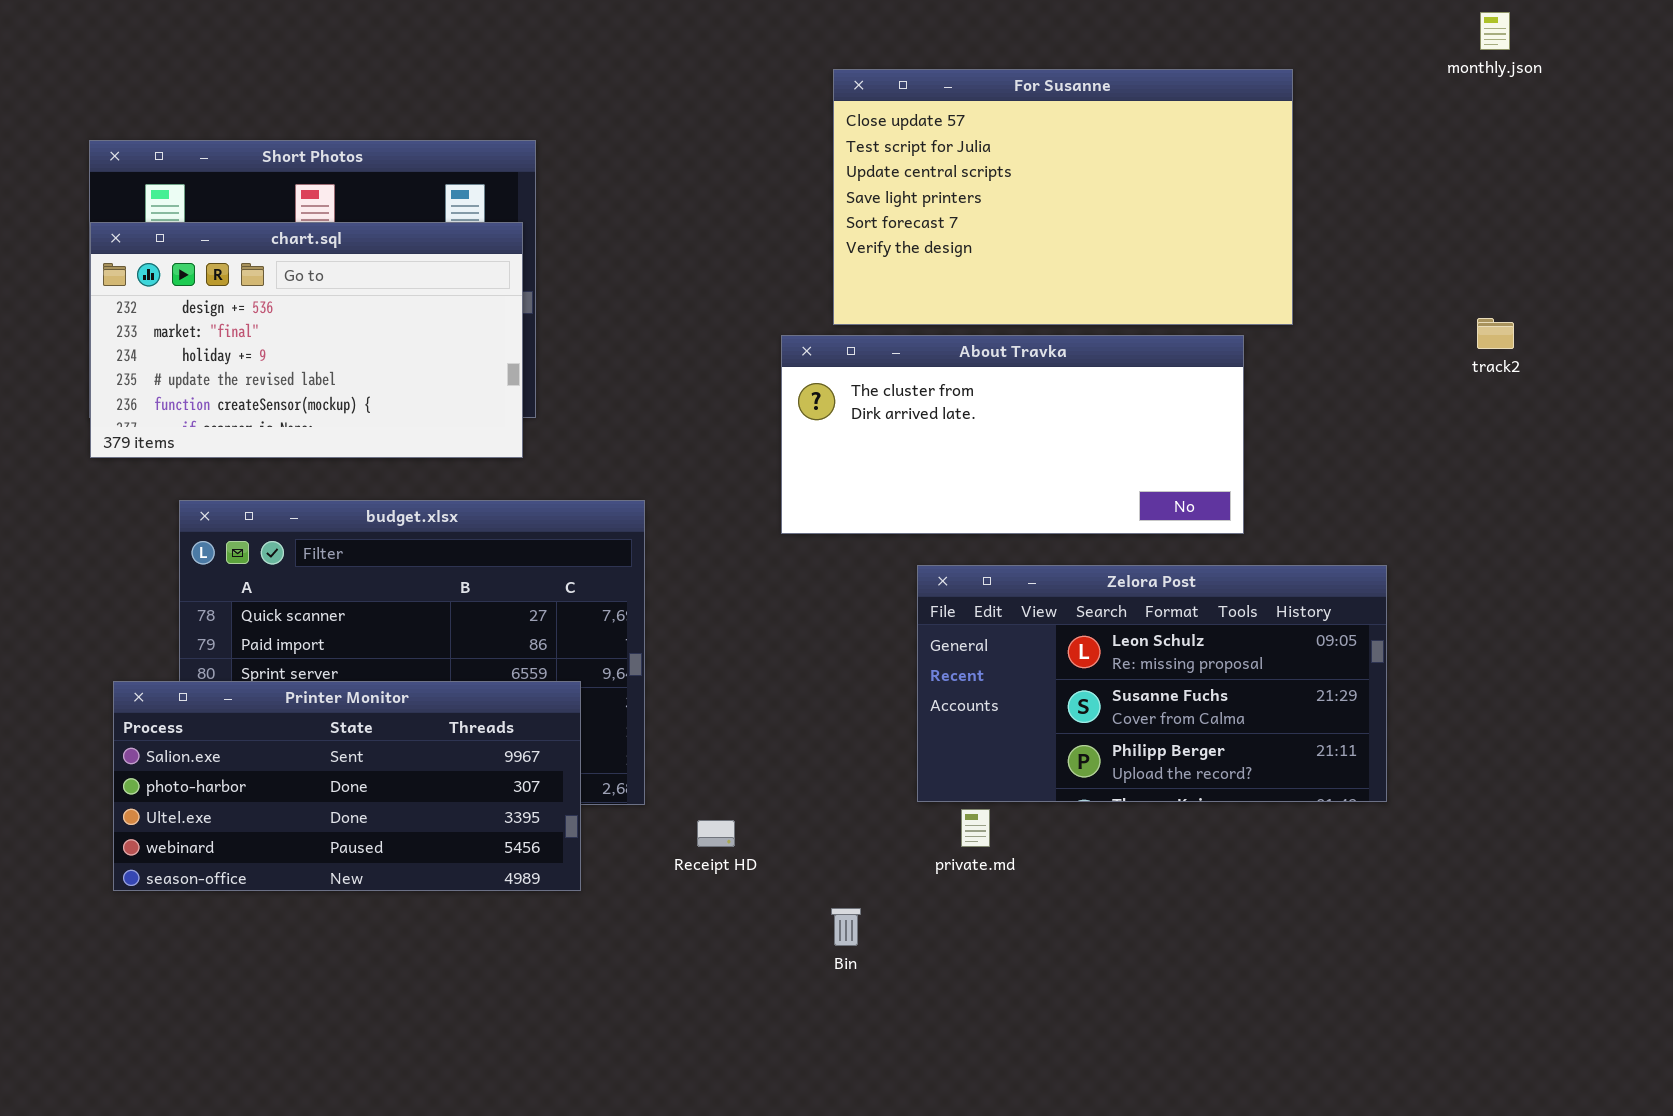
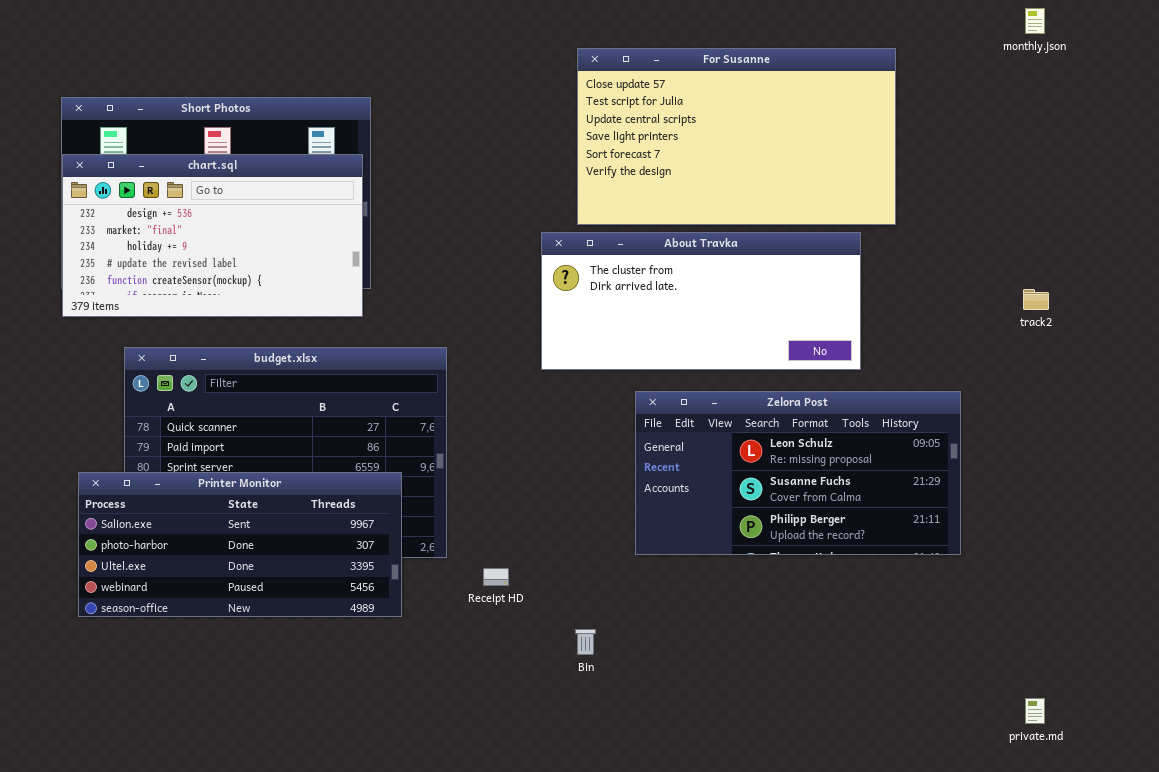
track2: [1477,318,1514,349] -> [1023,289,1049,310], moved
private.md: [961,809,990,847] -> [1025,698,1045,724], moved

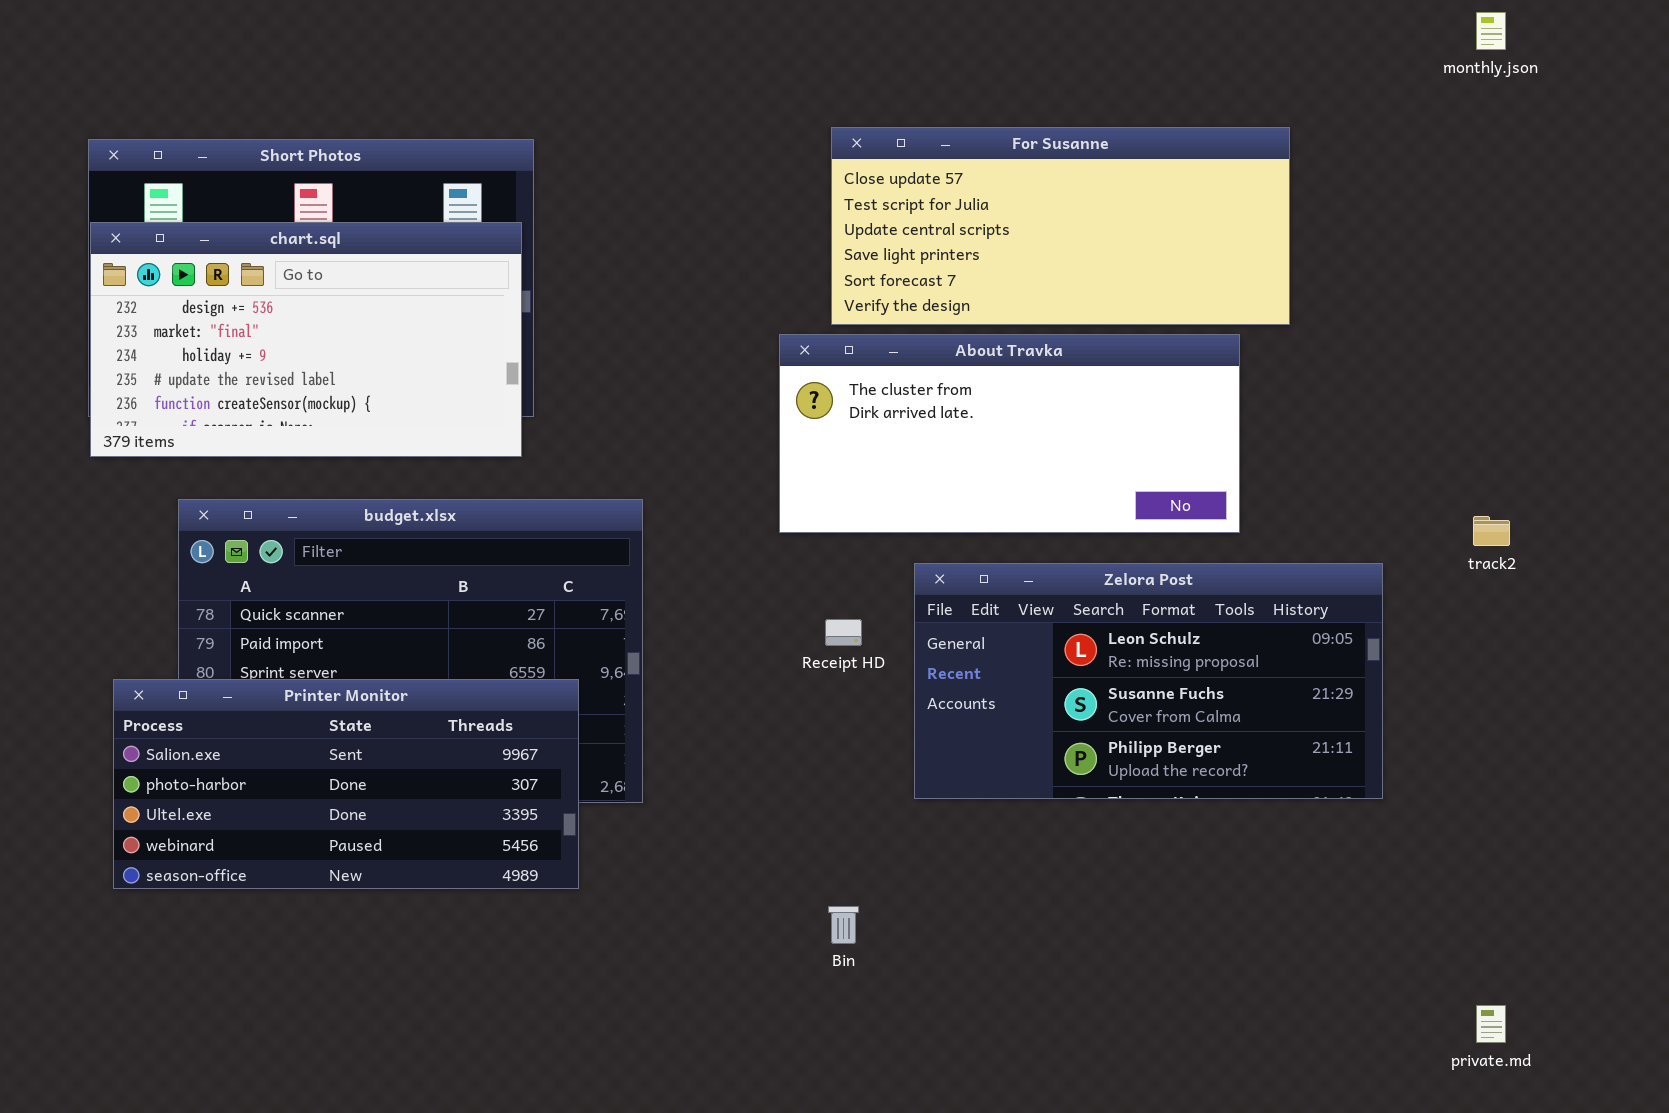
For Susanne: [577,48,896,225] -> [831,127,1290,325], resized
track2: [1023,289,1049,310] -> [1473,516,1510,546], moved
Receipt HD: [483,568,509,586] -> [825,619,862,646], moved

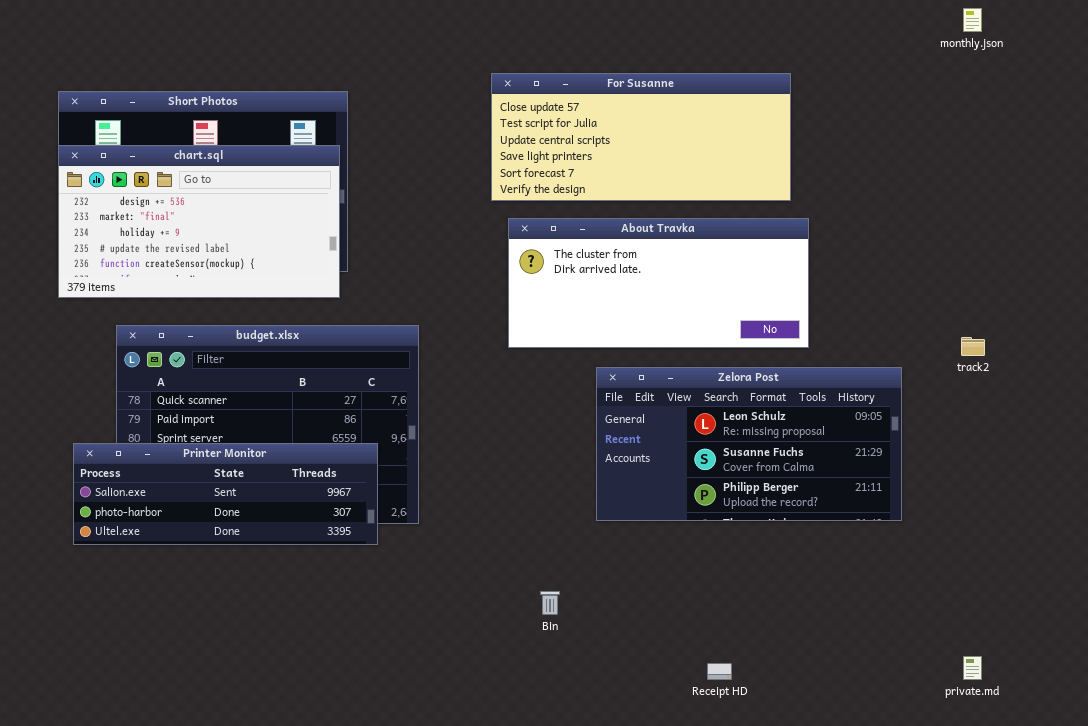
For Susanne: [831,127,1290,325] -> [491,73,791,201], moved
Receipt HD: [825,619,862,646] -> [707,663,732,680], moved
Printer Monitor: [113,679,579,889] -> [73,443,378,545], resized

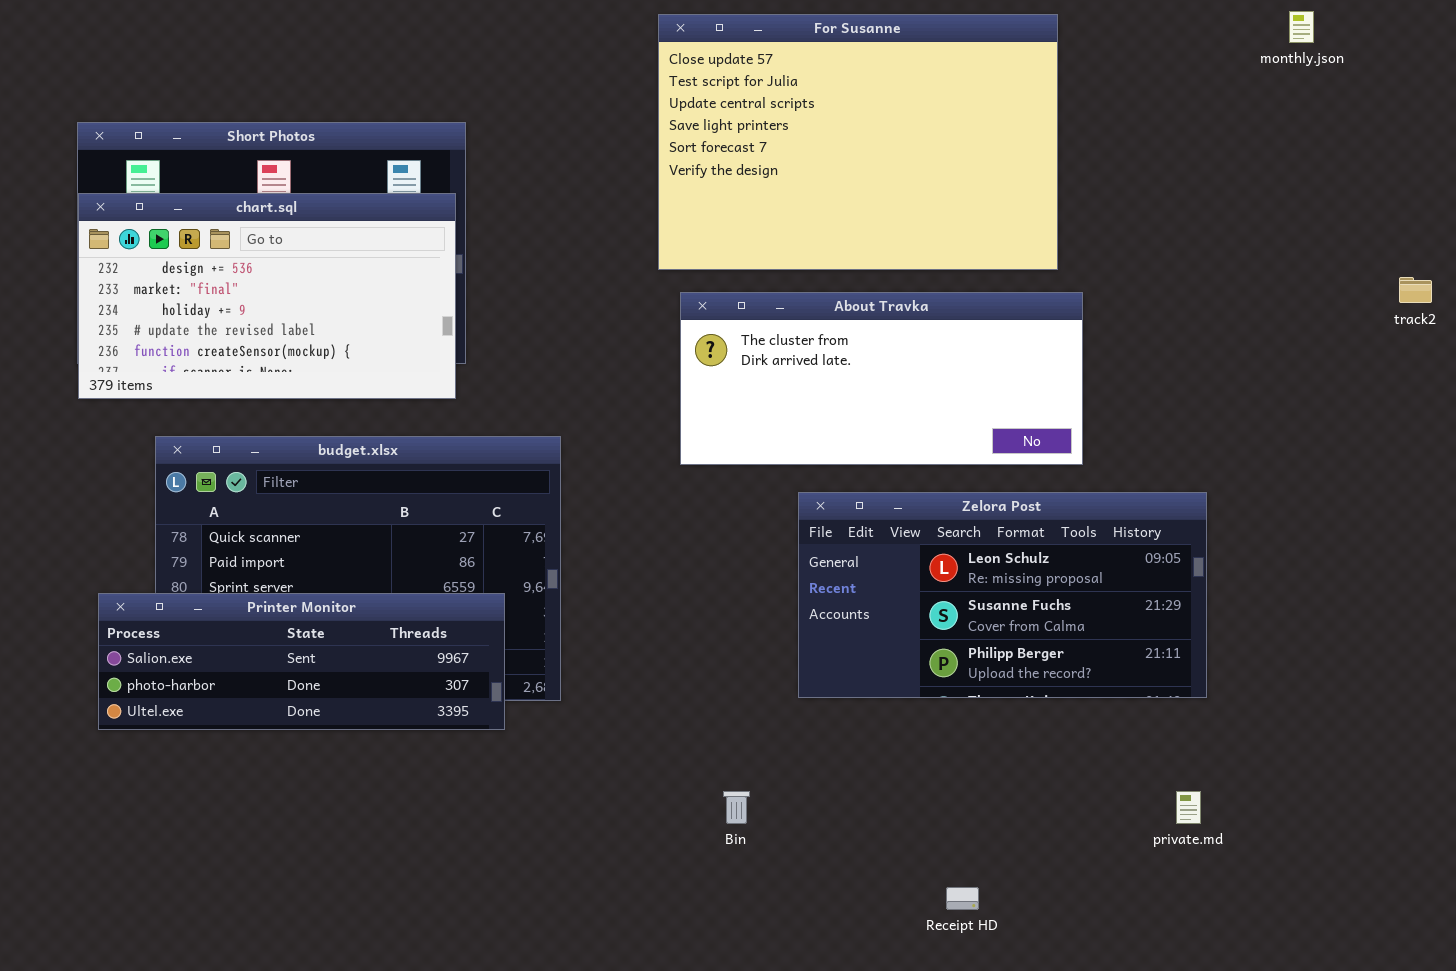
For Susanne: [491,73,791,201] -> [658,14,1058,270], resized
track2: [961,337,985,356] -> [1399,277,1432,303], moved
private.md: [963,656,982,680] -> [1176,791,1201,824], moved

